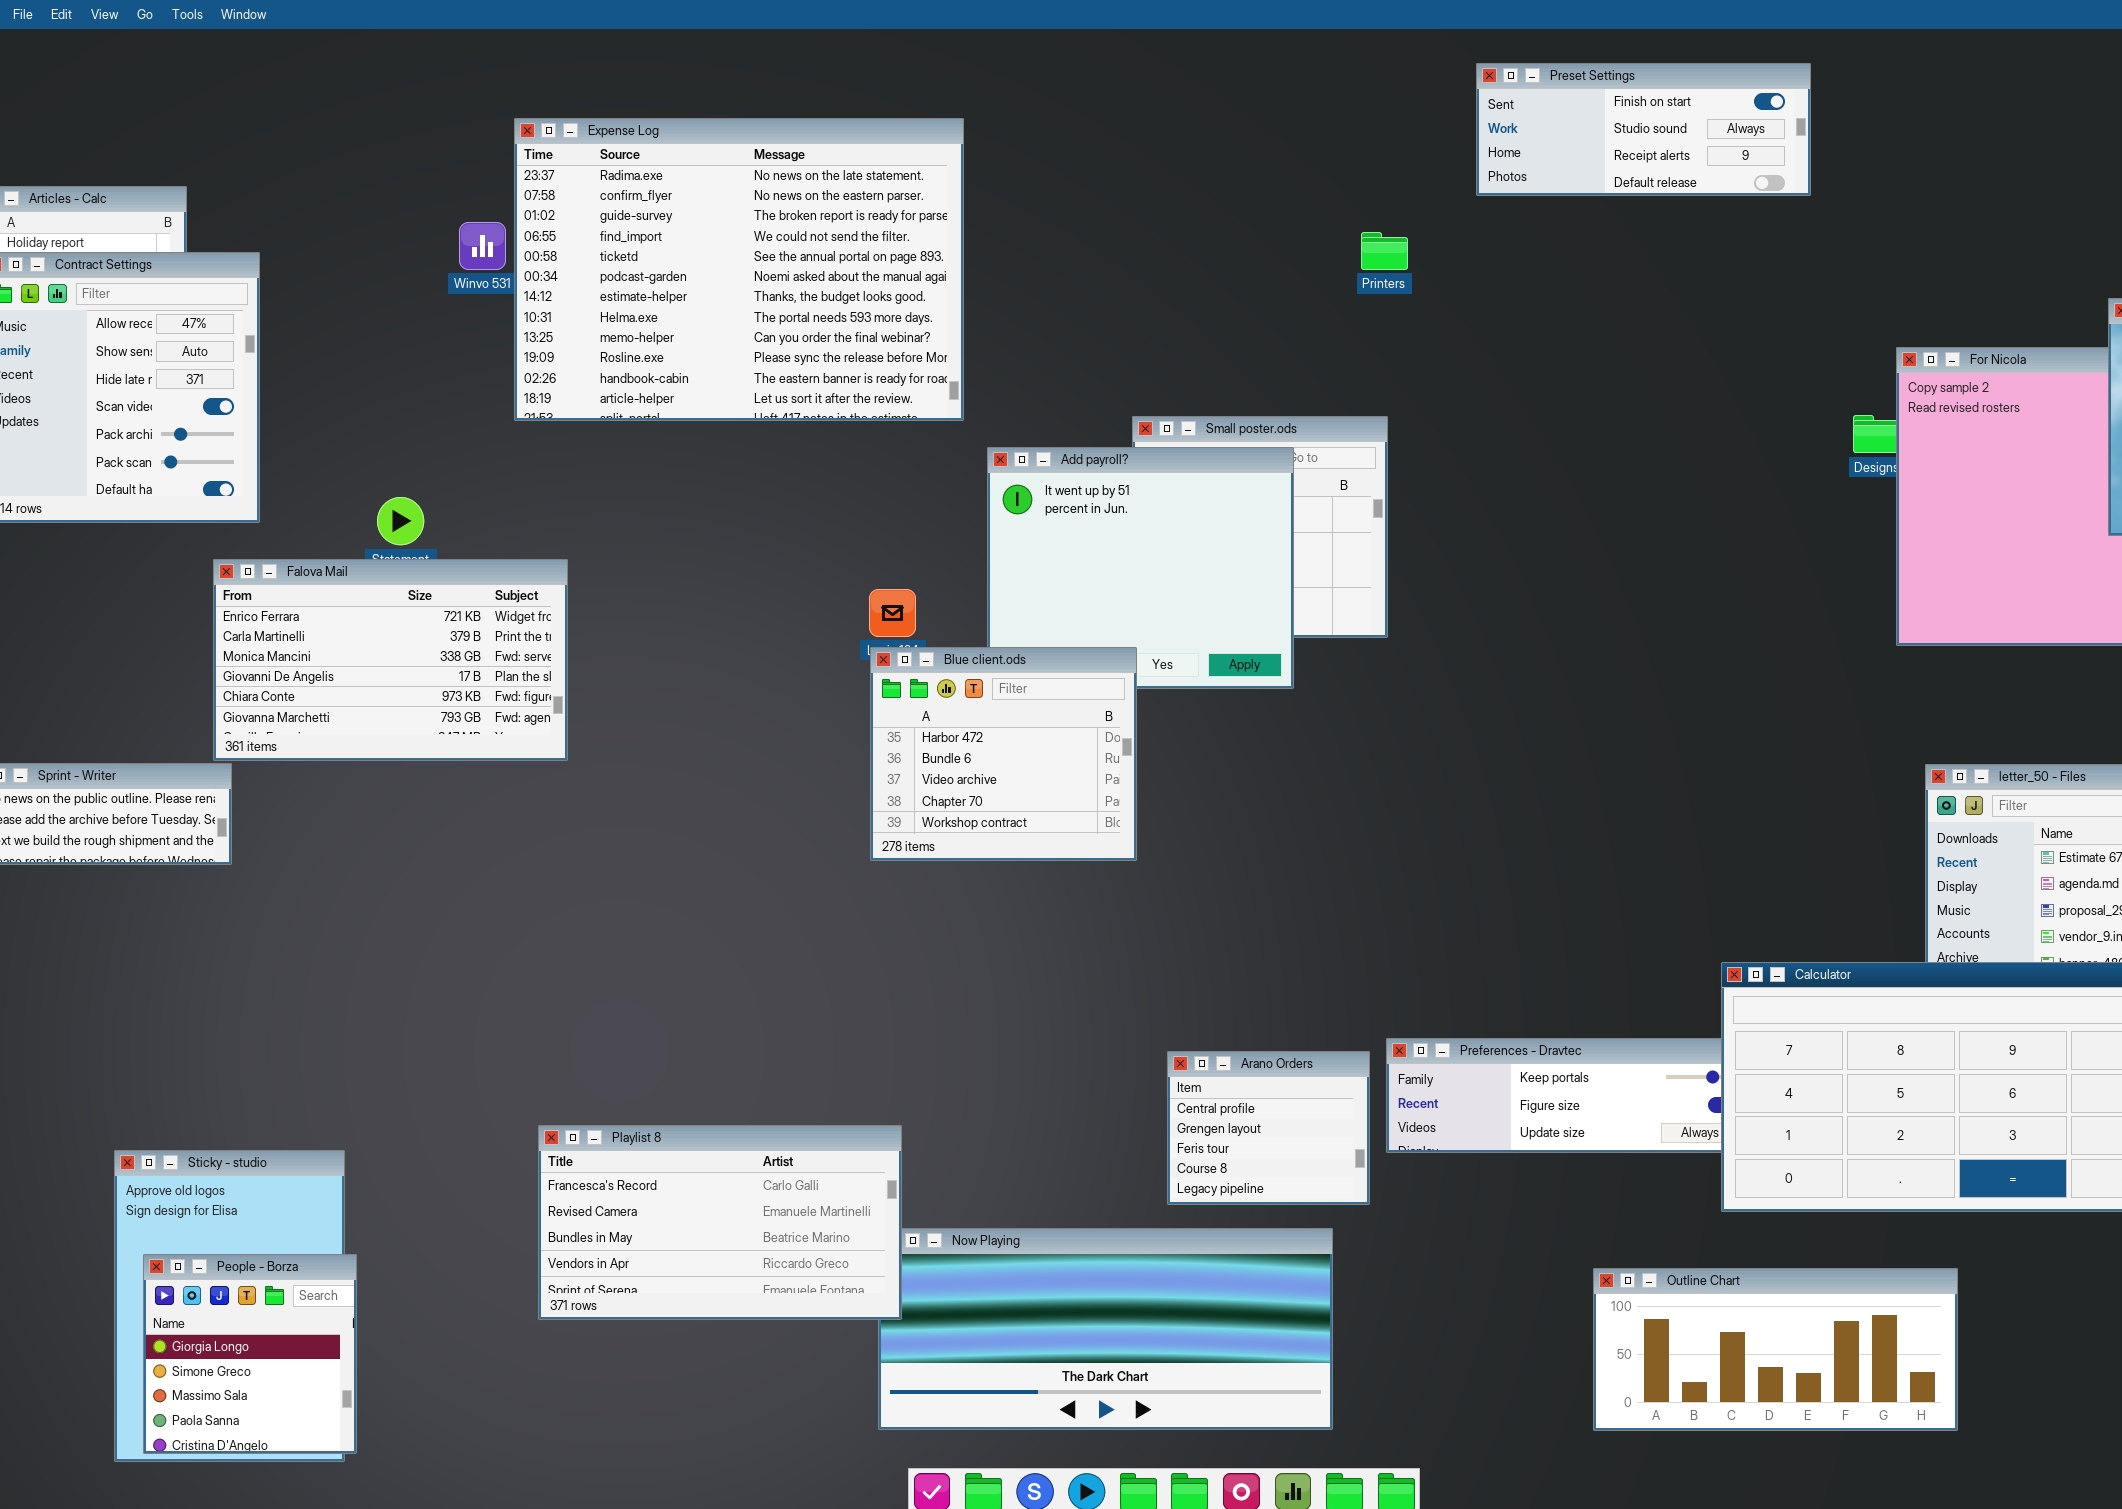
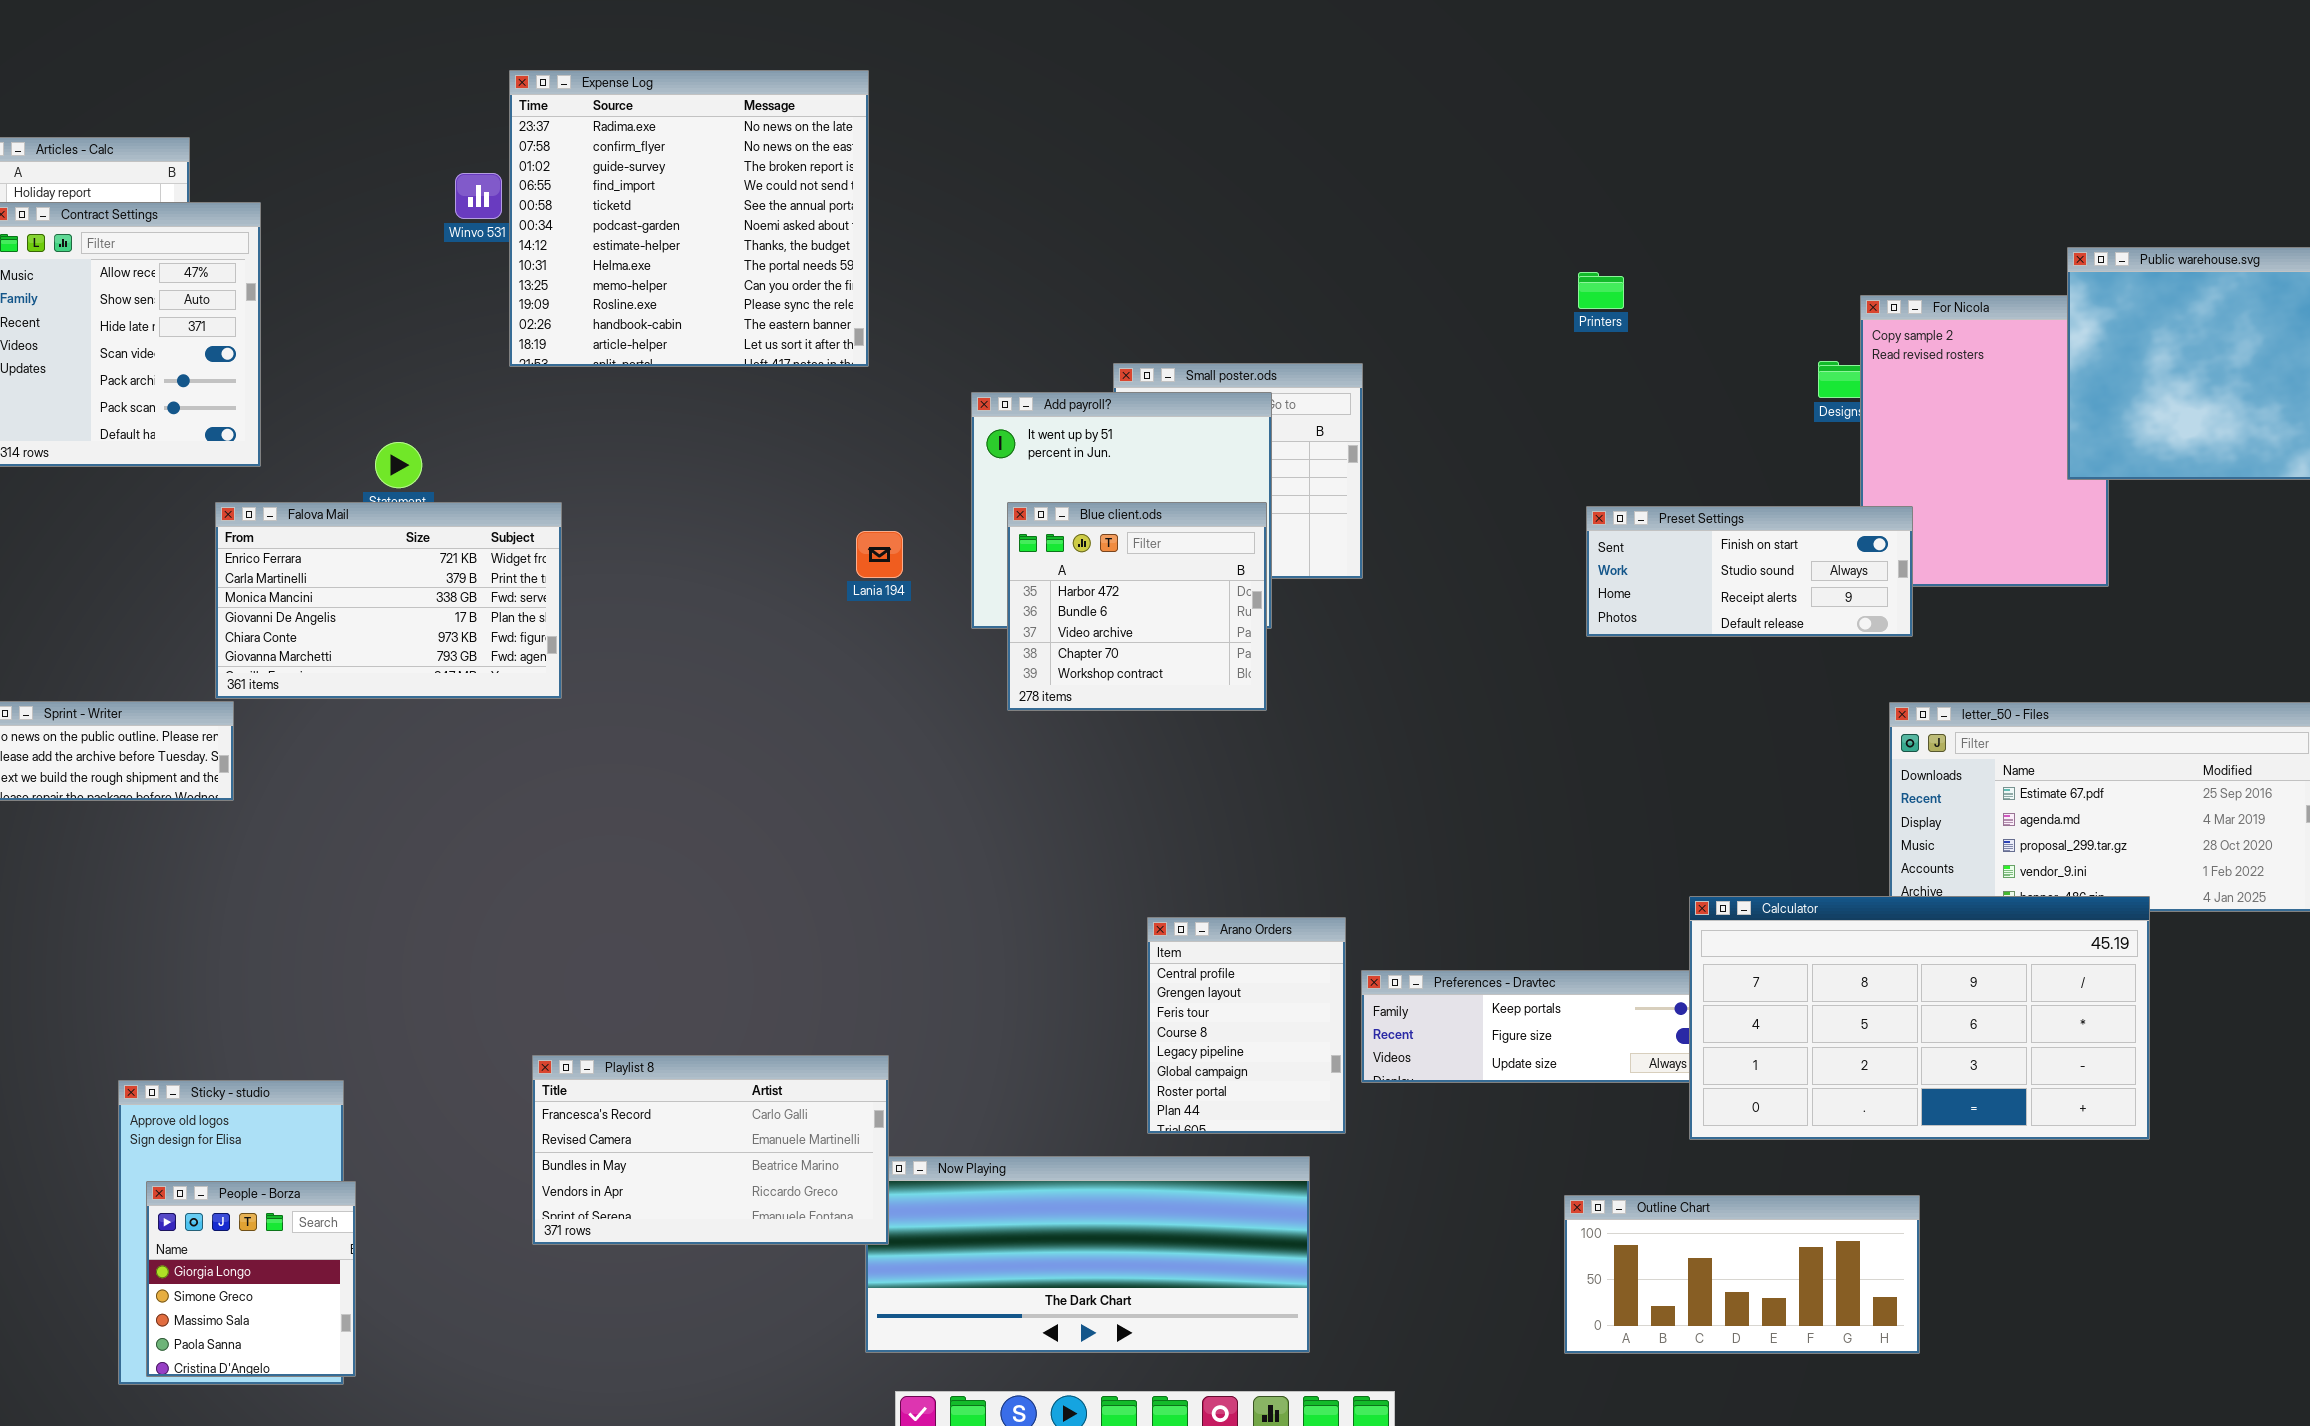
Preset Settings: [1476,63,1811,196] -> [1586,506,1913,637], moved
Expense Log: [514,118,964,421] -> [509,70,869,367], resized
Printers: [1361,232,1408,270] -> [1578,272,1624,309], moved
Blue client.ods: [870,647,1137,861] -> [1007,502,1267,711], moved
Arano Orders: [1167,1051,1370,1205] -> [1147,917,1346,1134], resized

